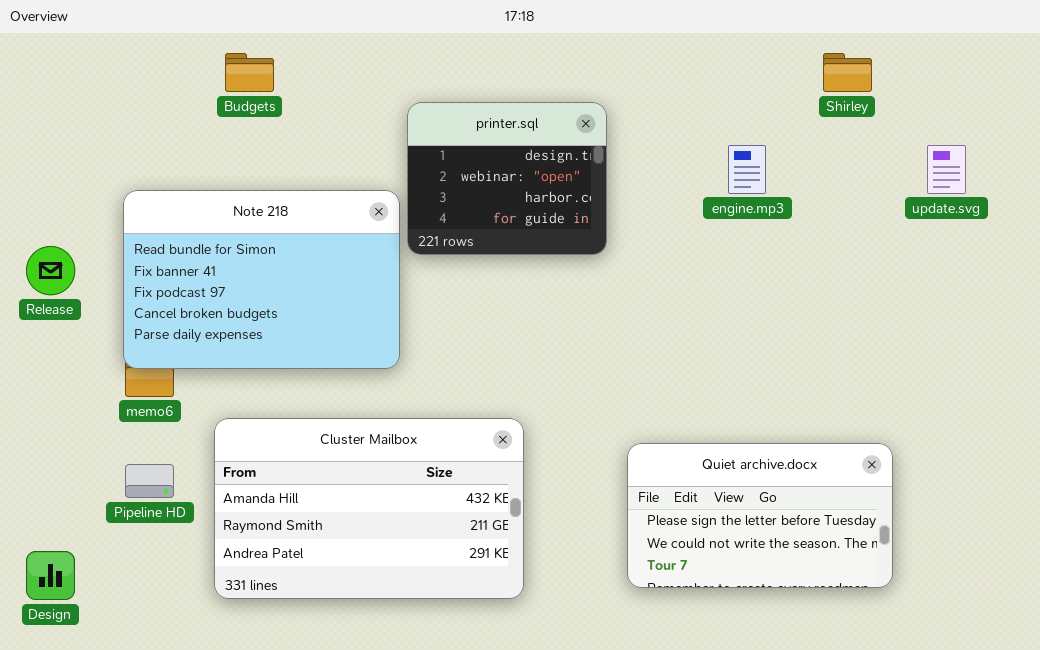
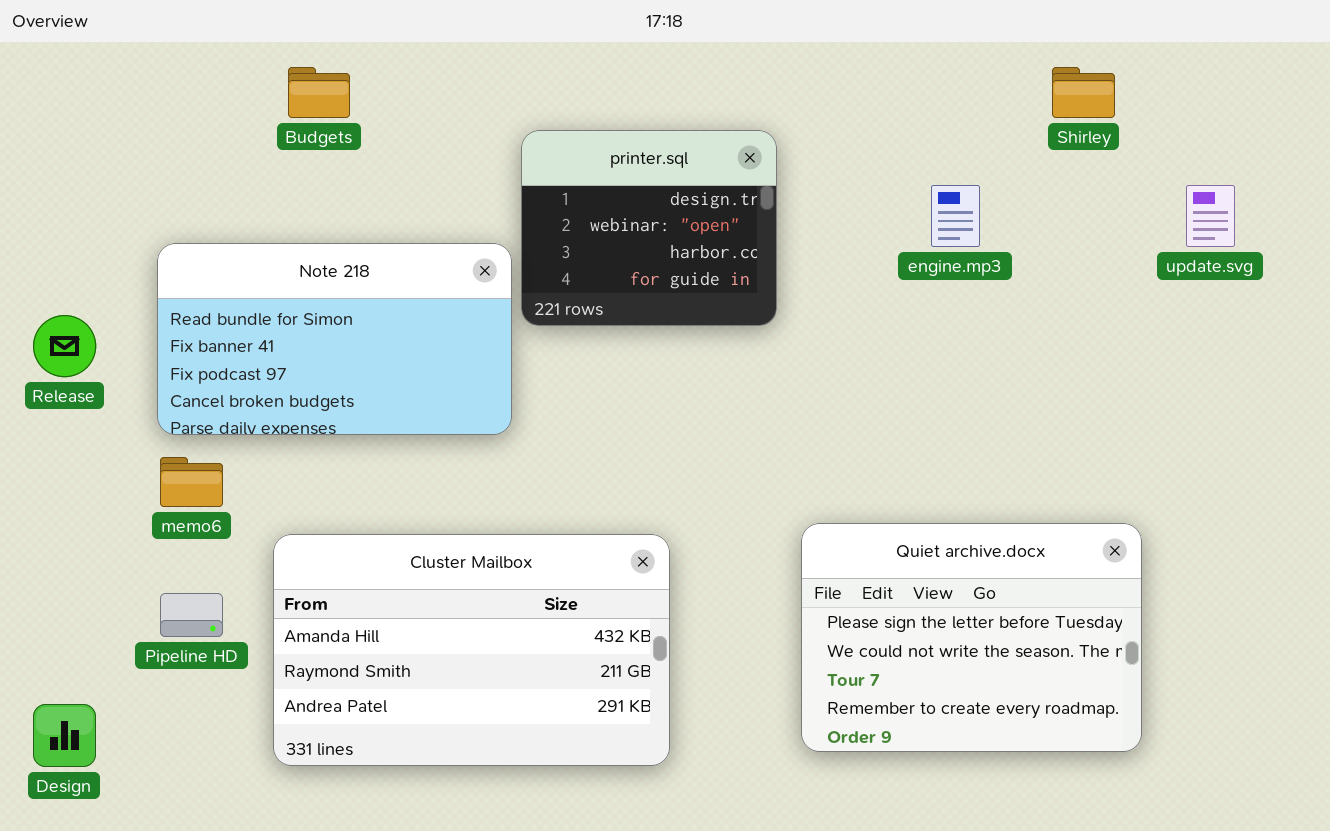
Note 218: [123,190,400,369] -> [157,243,512,435], resized
Quiet archive.docx: [627,443,893,588] -> [801,523,1142,752], resized

